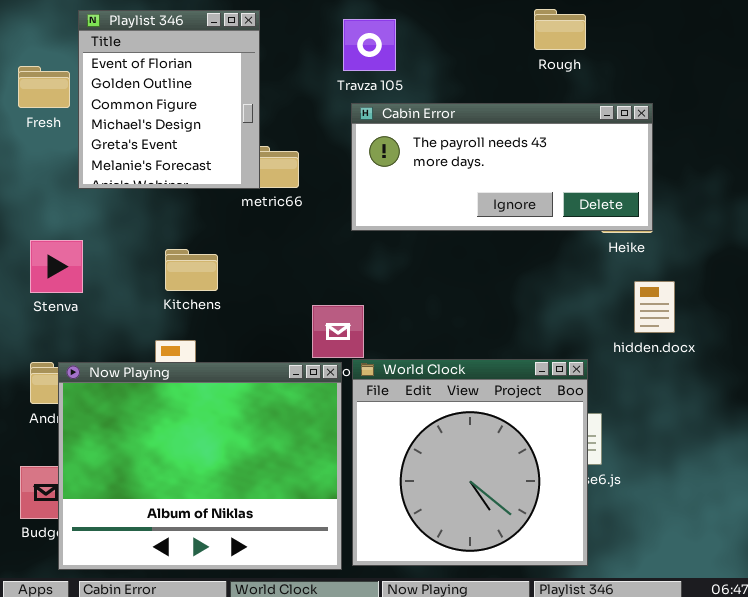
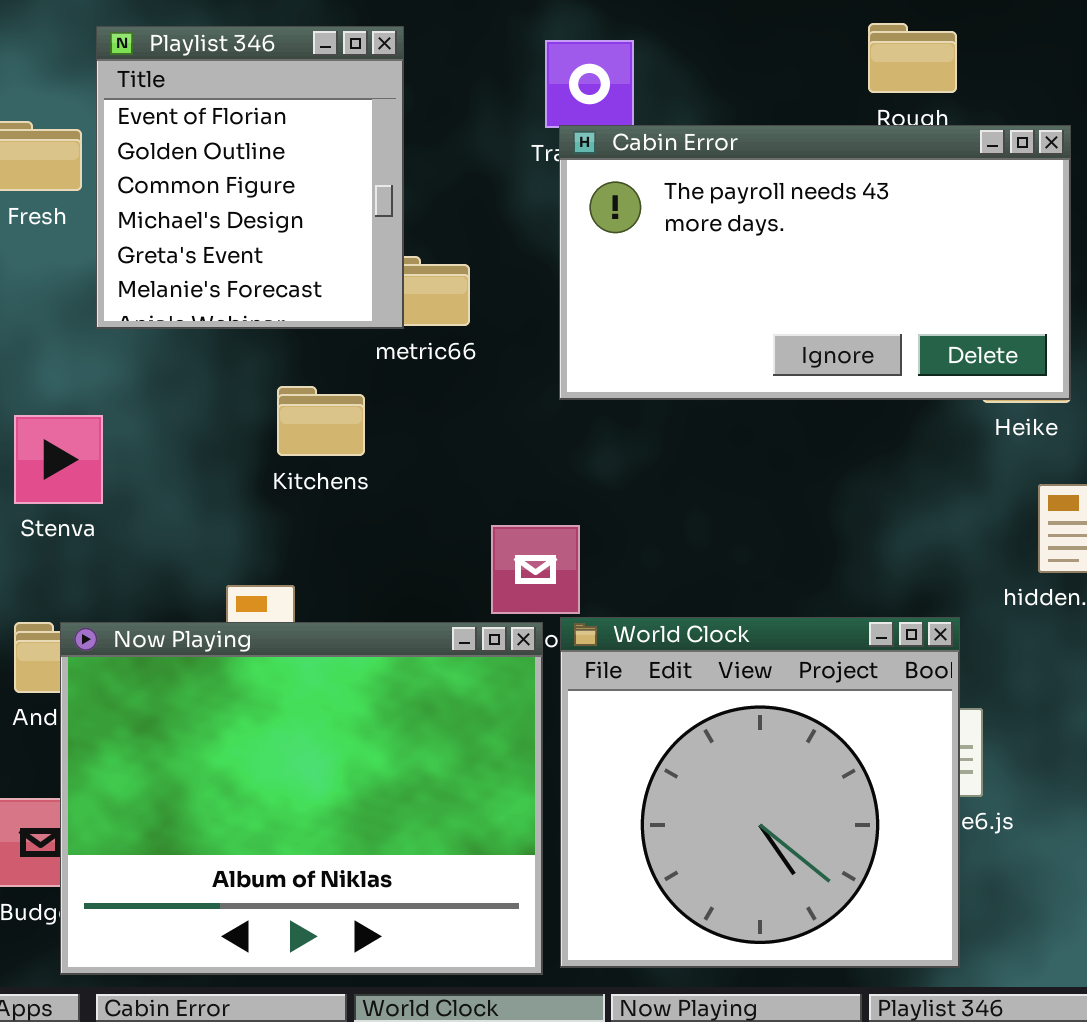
Cabin Error: [351,103,653,231] -> [559,125,1071,400], resized
Kitchens: [165,249,218,291] -> [277,386,365,456], moved

